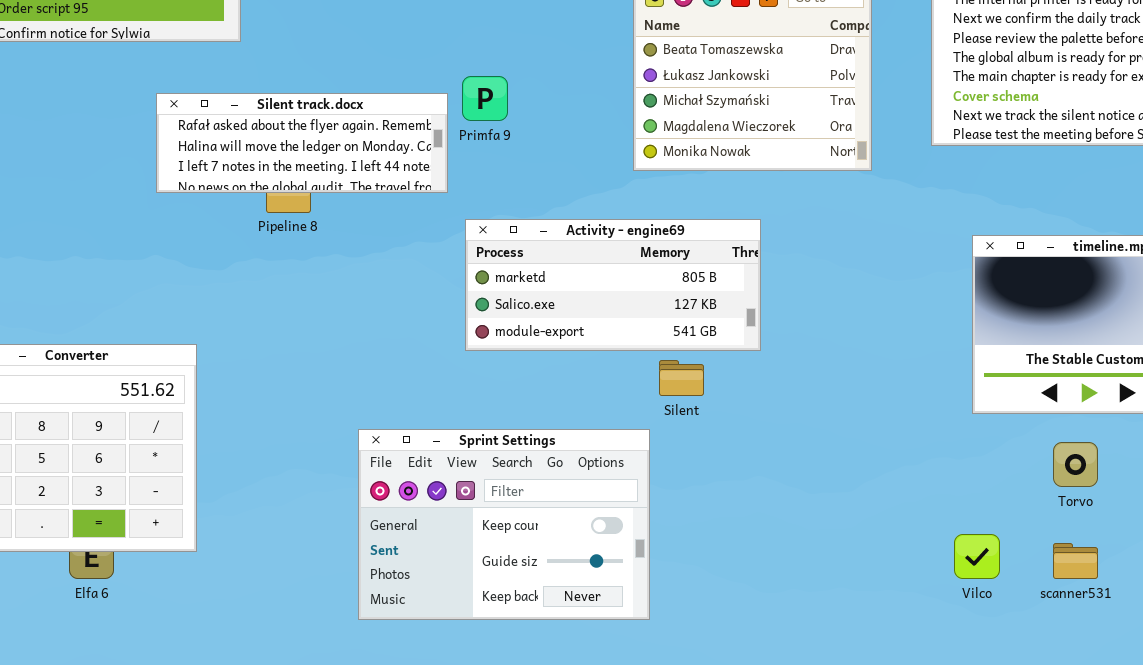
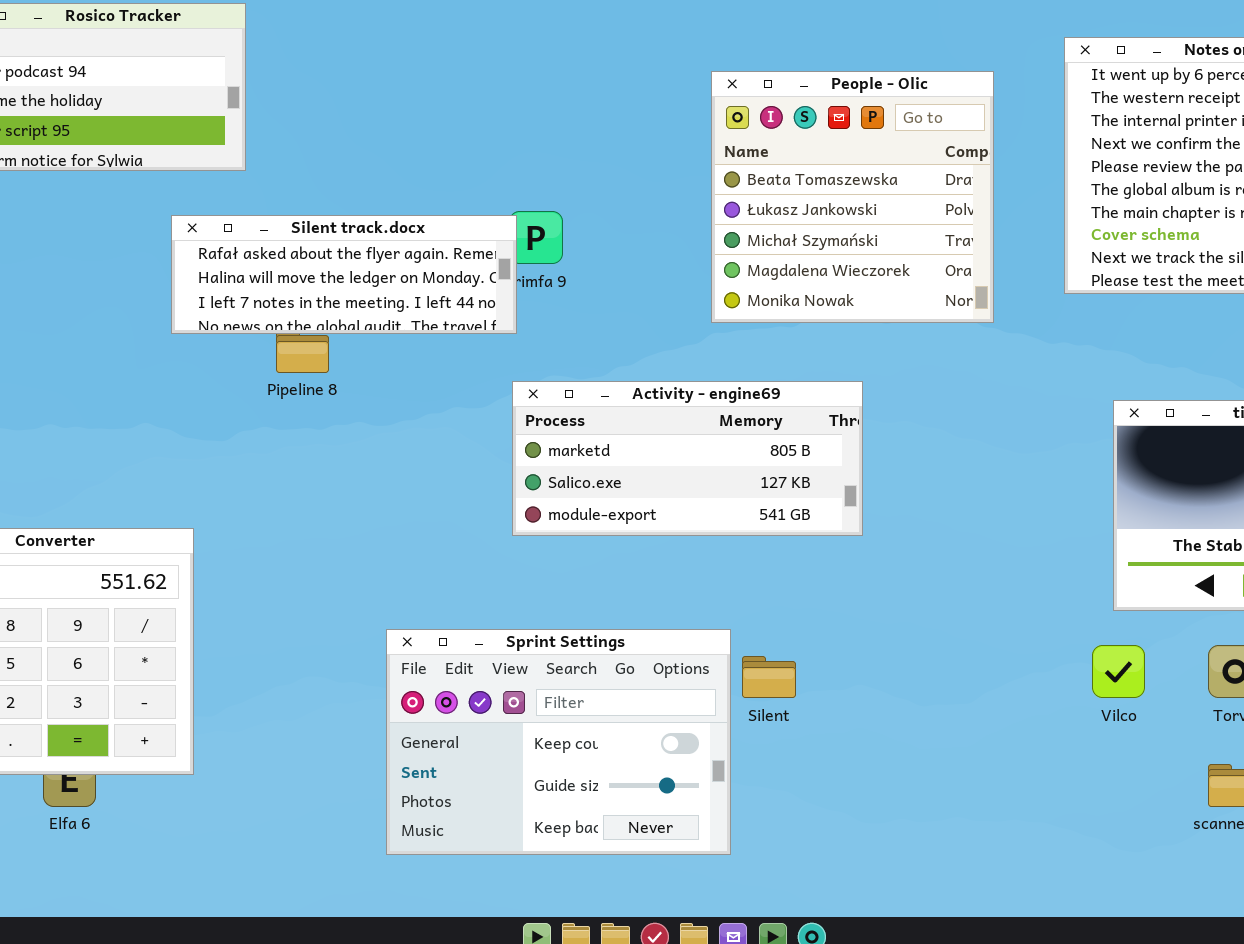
Silent track.docx: [156,93,448,193] -> [171,215,517,334], moved
Silent: [659,360,704,396] -> [742,656,796,698], moved
Vilco: [954,534,1000,579] -> [1092,645,1145,698], moved

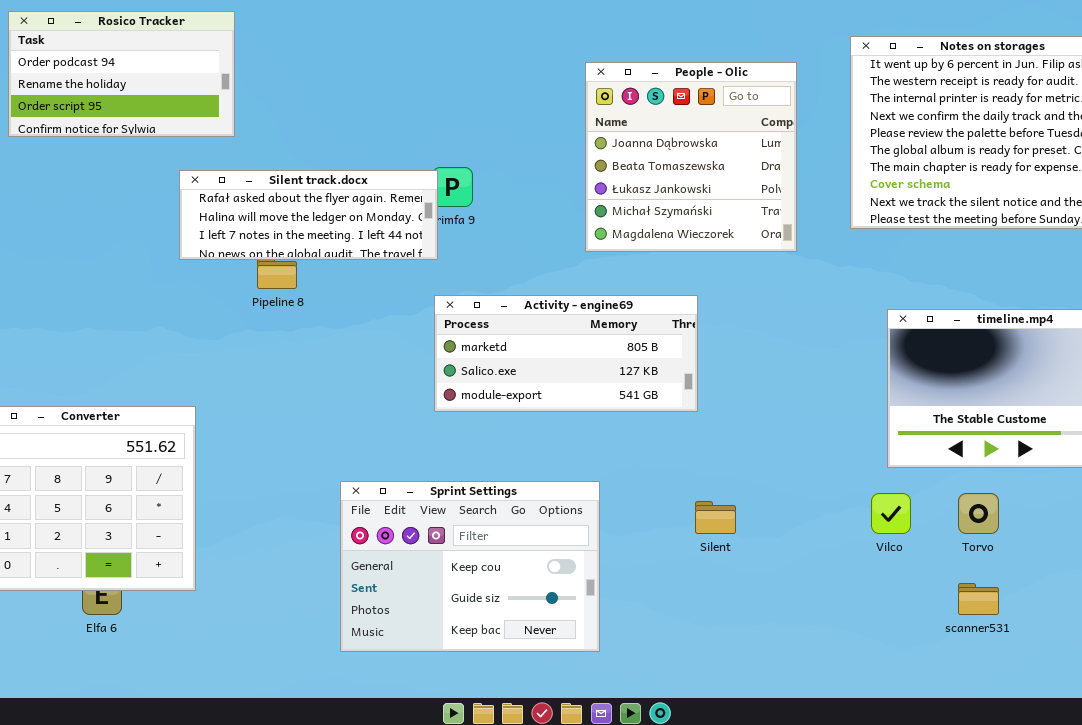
People - Olic: [711,71,994,323] -> [585,62,797,252], scrolled up 1 row
Silent: [742,656,796,698] -> [695,501,736,534], moved

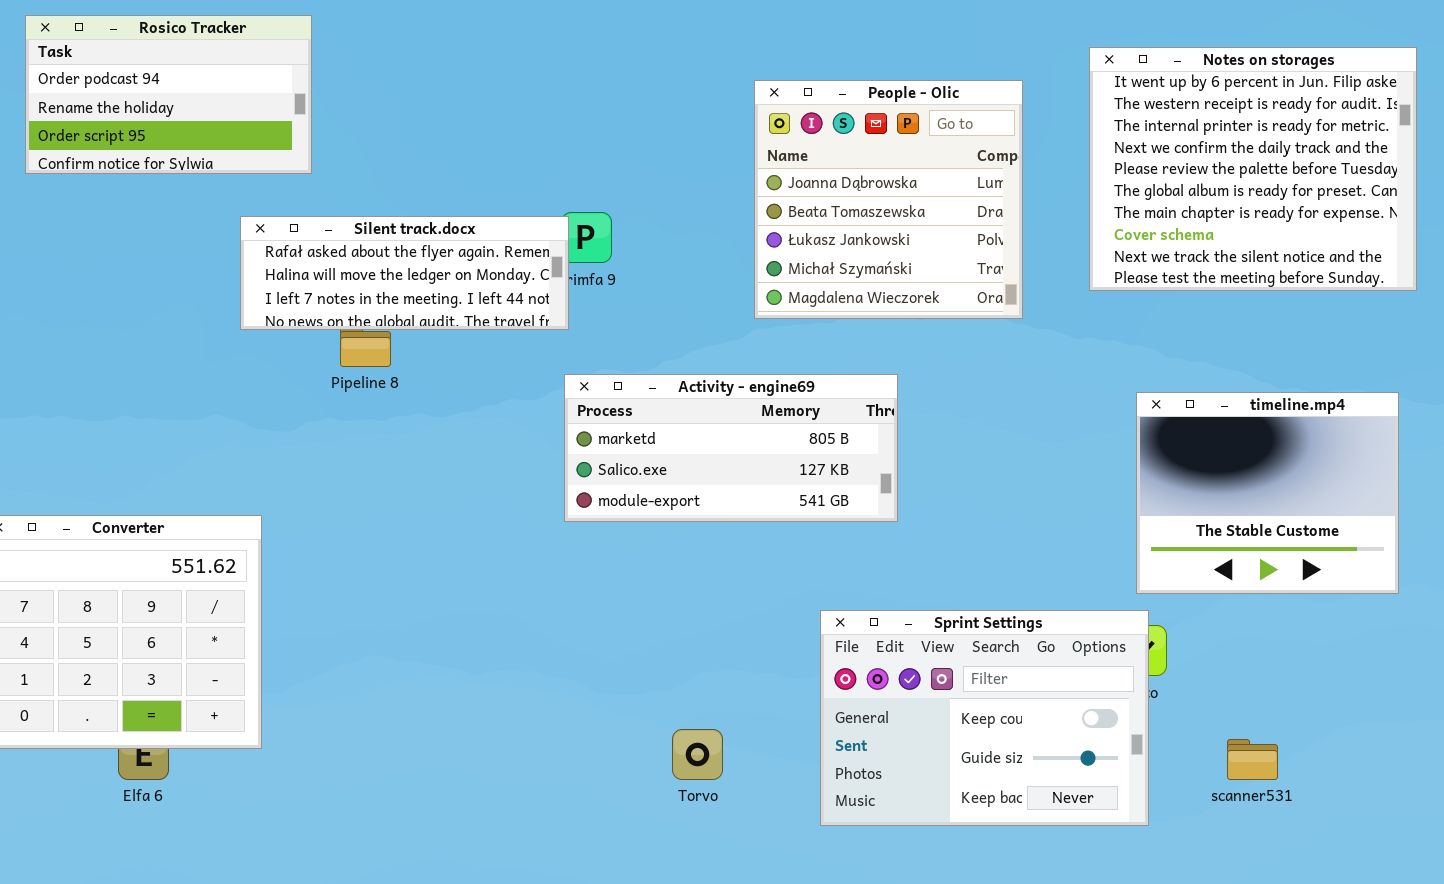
Sprint Settings: [340,481,600,652] -> [820,610,1149,826], moved
Torvo: [958,493,999,534] -> [672,729,723,780], moved

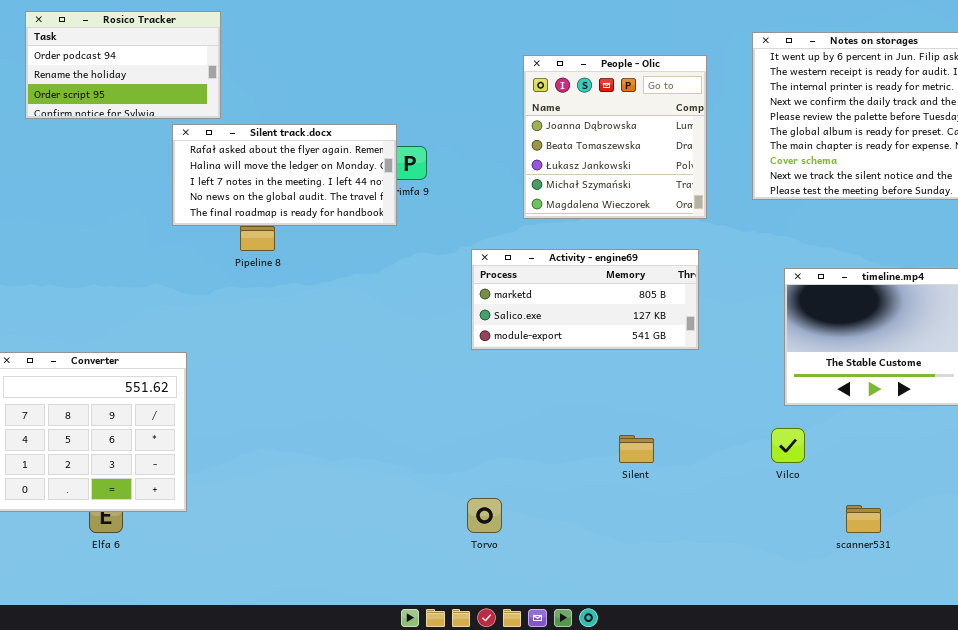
Silent track.docx: [240,216,569,330] -> [172,124,397,226], resized
Activity - engine69: [564,374,898,522] -> [471,249,699,350], moved
Sprint Settings: [820,610,1149,826] -> none, closed

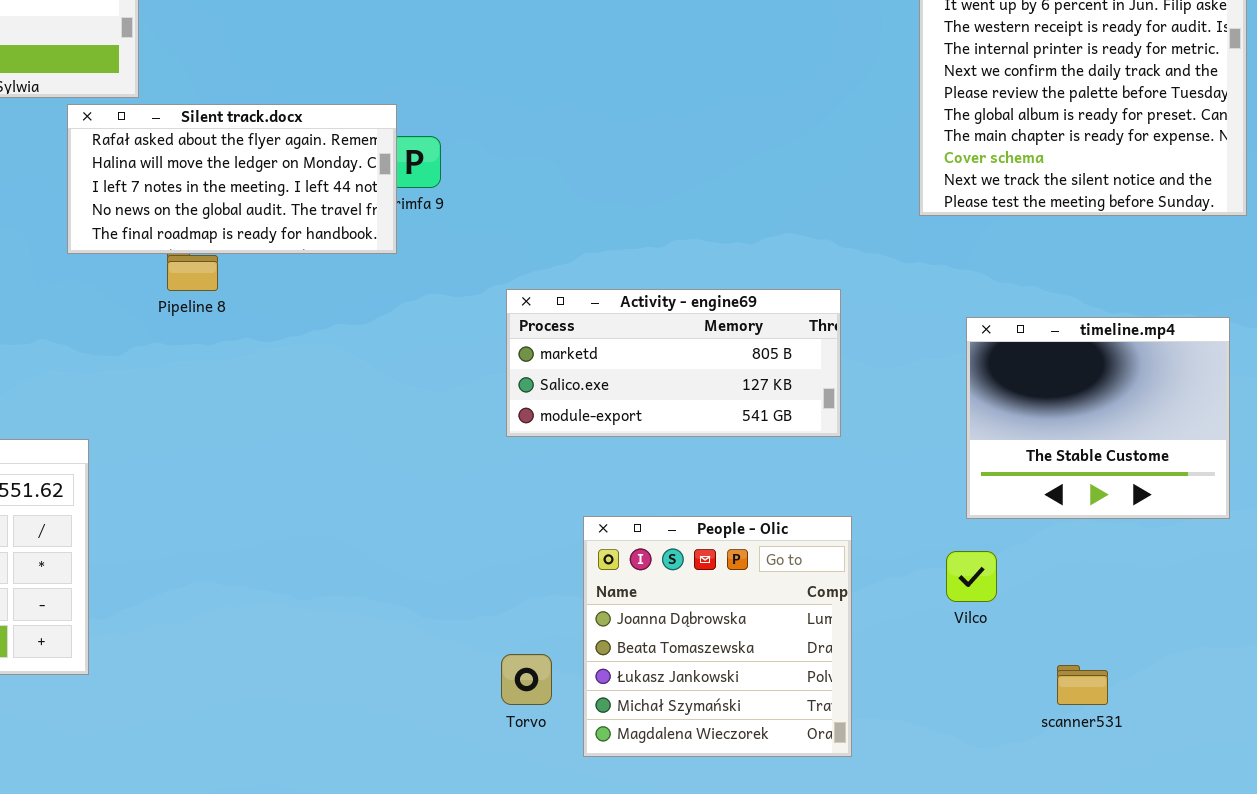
People - Olic: [523,55,707,219] -> [583,516,852,757], moved

